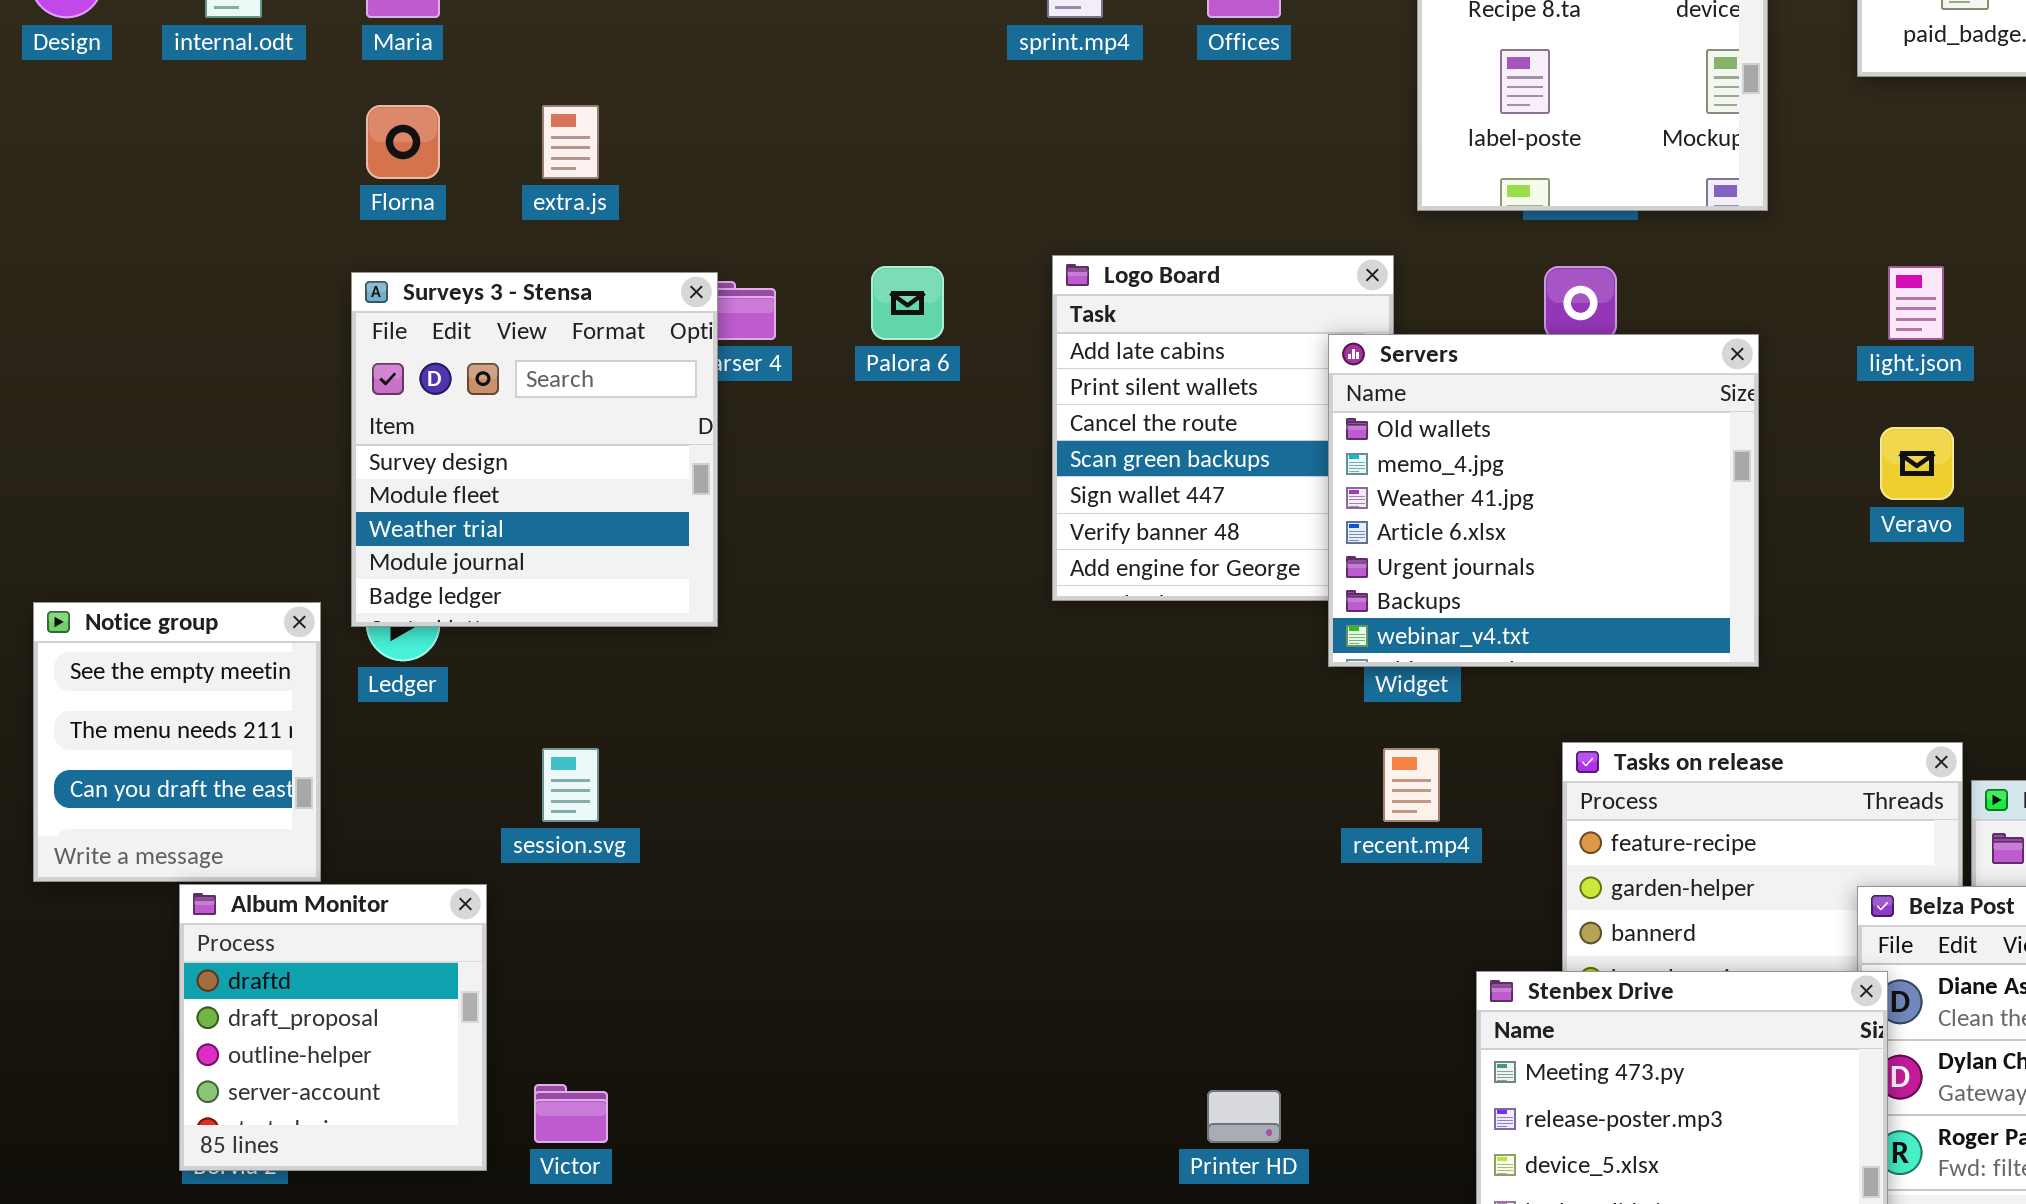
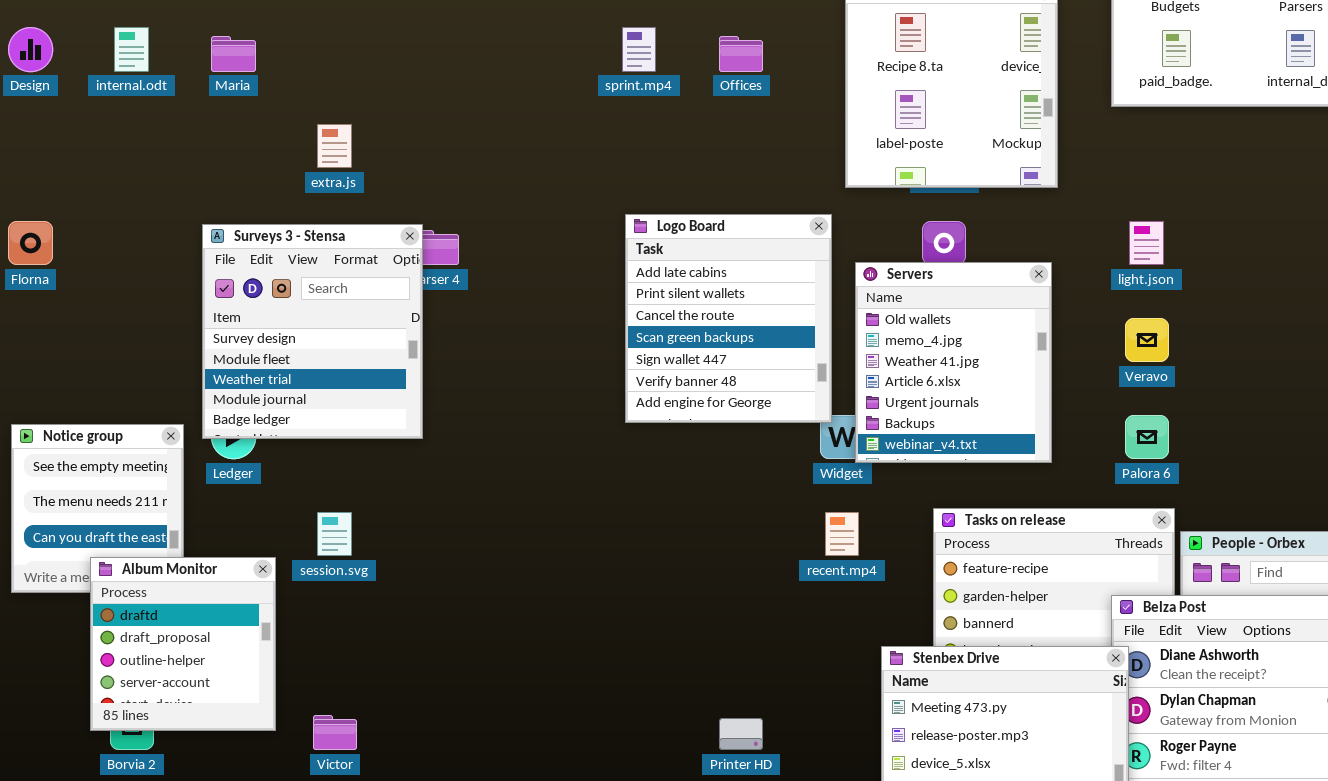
Florna: [366,105,440,179] -> [8,221,53,265], moved
Palora 6: [871,266,944,340] -> [1125,415,1169,459], moved
Servers: [1328,334,1759,667] -> [855,262,1052,463], resized
Album Monitor: [179,884,487,1171] -> [90,557,276,731], moved

